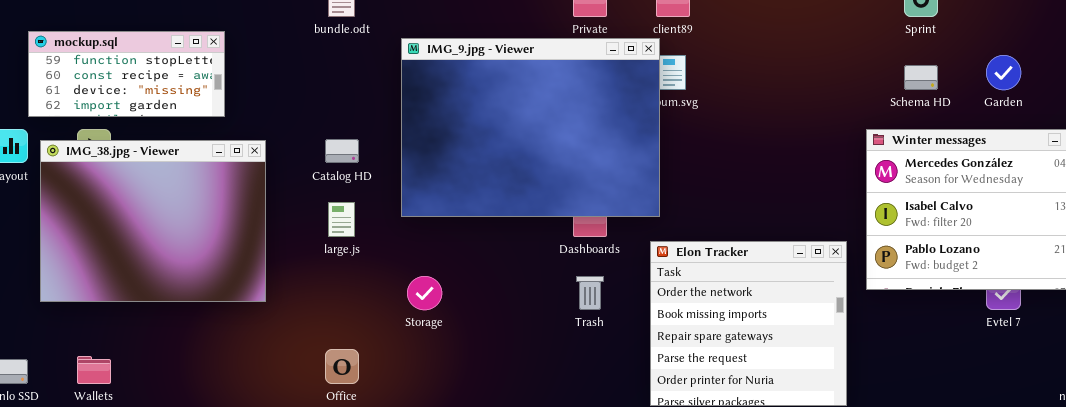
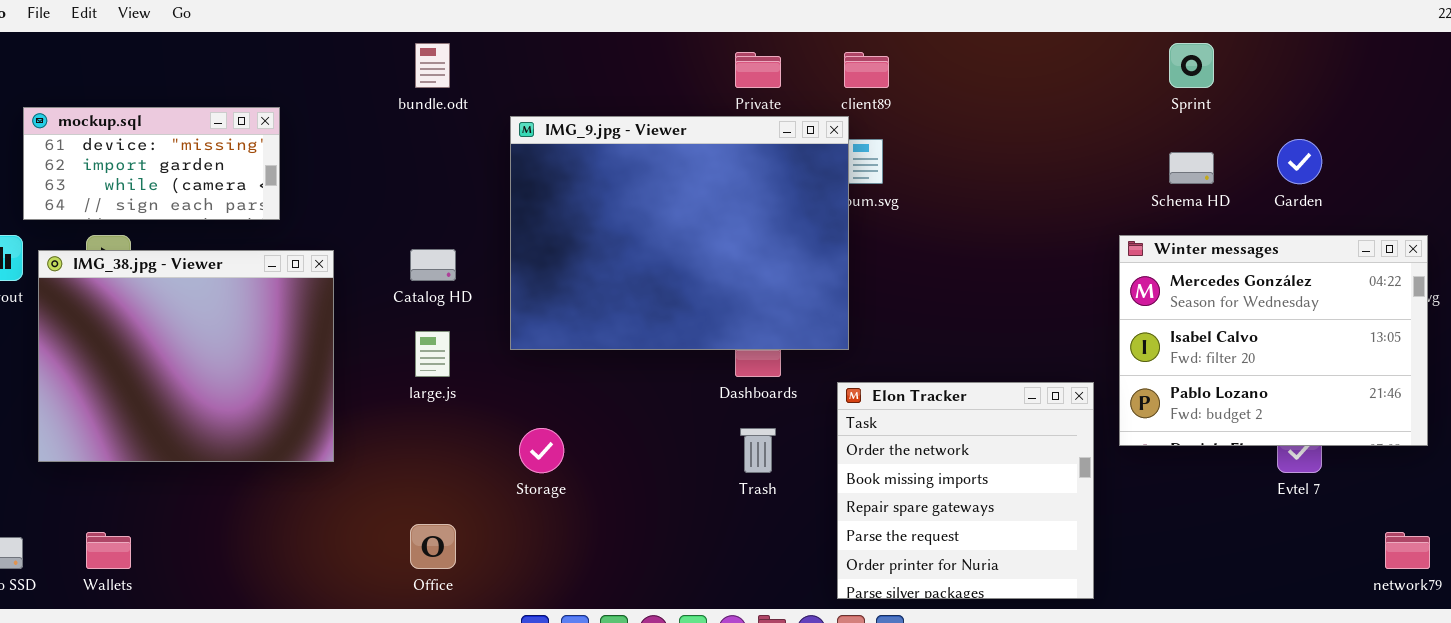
mockup.sql: [28,31,225,117] -> [23,107,280,220], scrolled down 2 rows

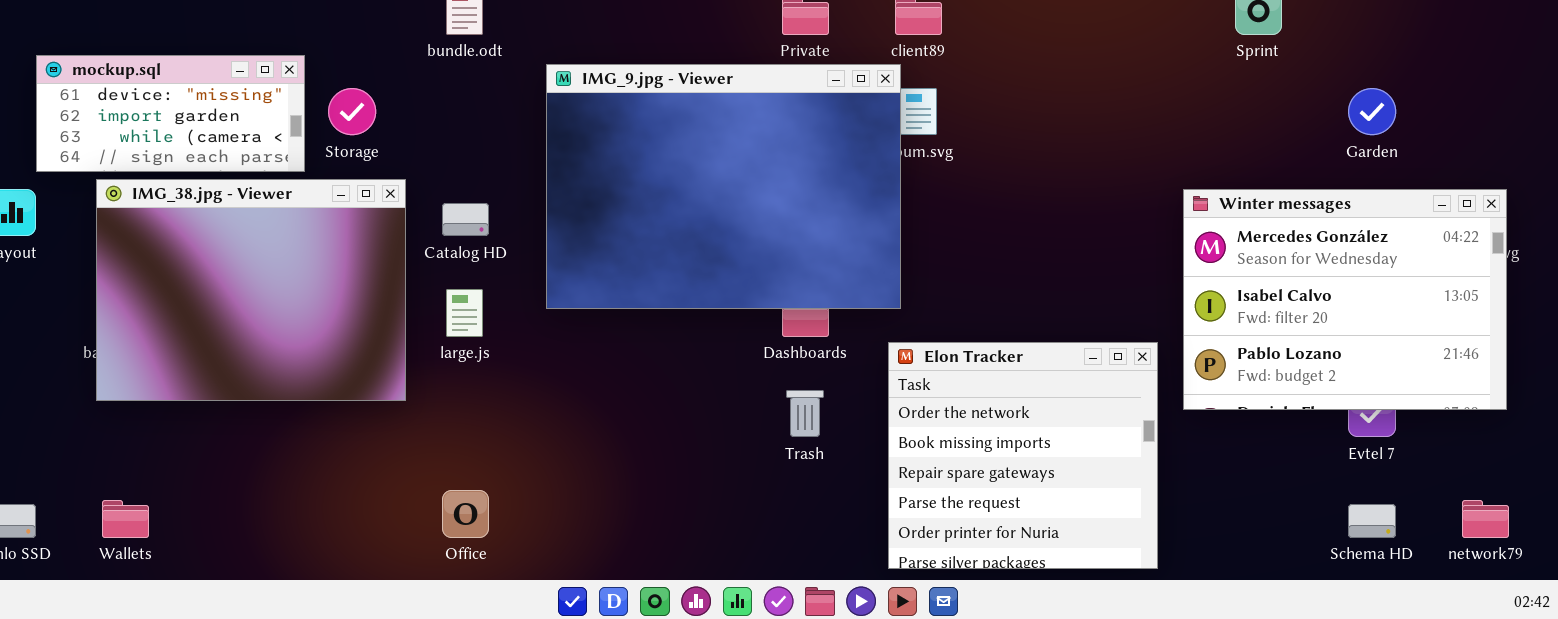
Schema HD: [1169,152,1214,184] -> [1348,504,1396,538], moved
IMG_38.jpg - Viewer: [38,250,334,462] -> [96,179,406,401], moved
Storage: [519,428,564,473] -> [328,88,376,135], moved

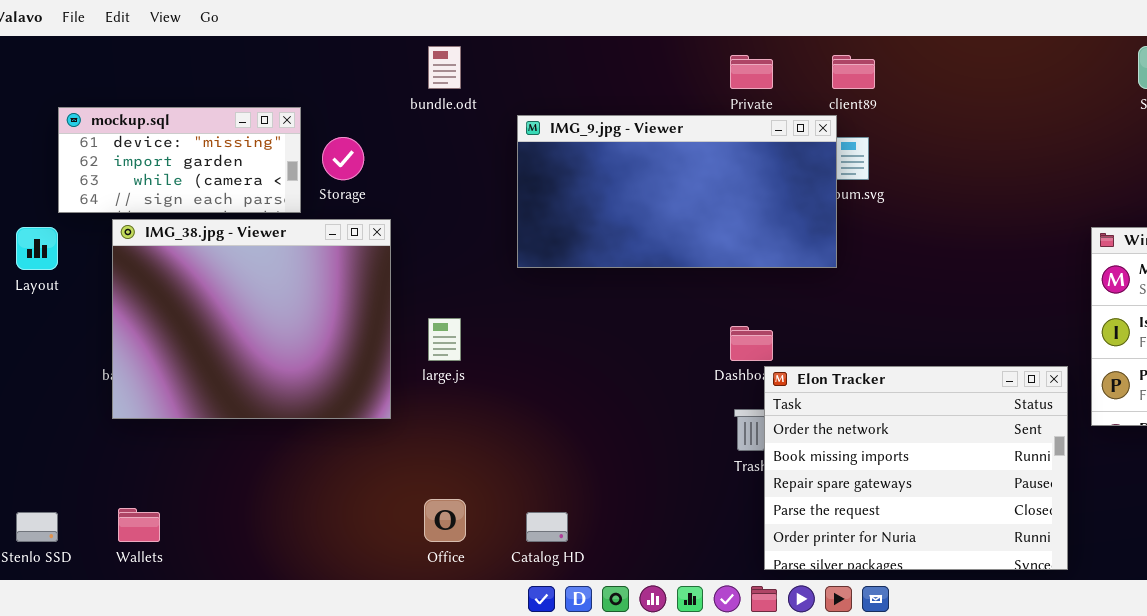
IMG_9.jpg - Viewer: [546,64,901,309] -> [517,115,837,268], resized
Catalog HD: [442,203,489,236] -> [526,512,568,542], moved
Elon Tracker: [888,342,1158,569] -> [764,366,1068,570], resized

